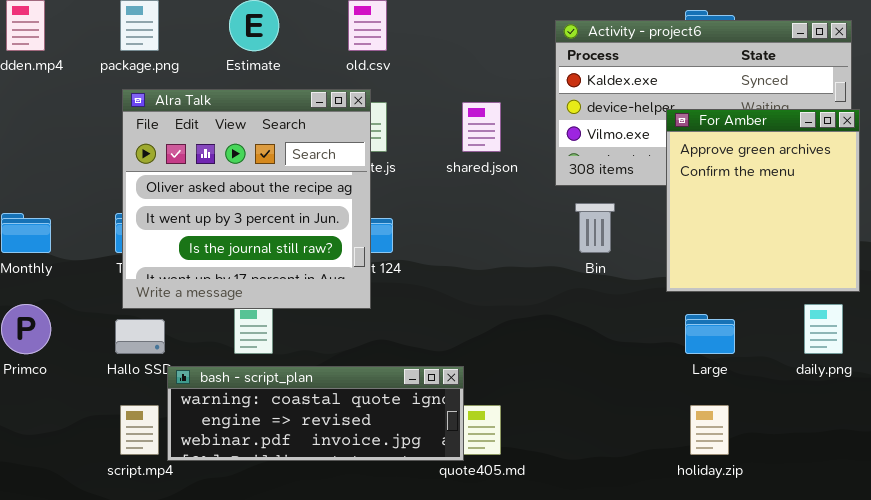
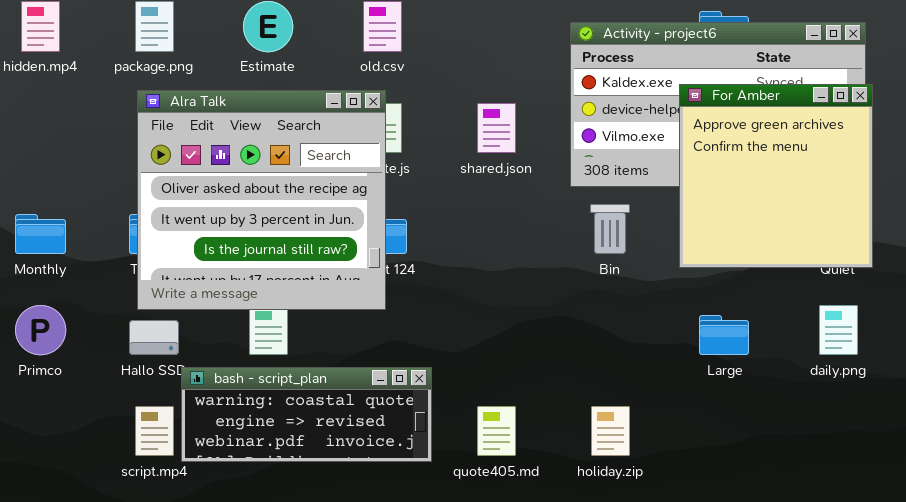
For Amber: [666,109,860,292] -> [679,84,873,268], moved
bash - script_plan: [167,366,464,461] -> [181,367,432,462], resized
holiday.zip: [690,405,729,455] -> [591,406,630,456], moved

